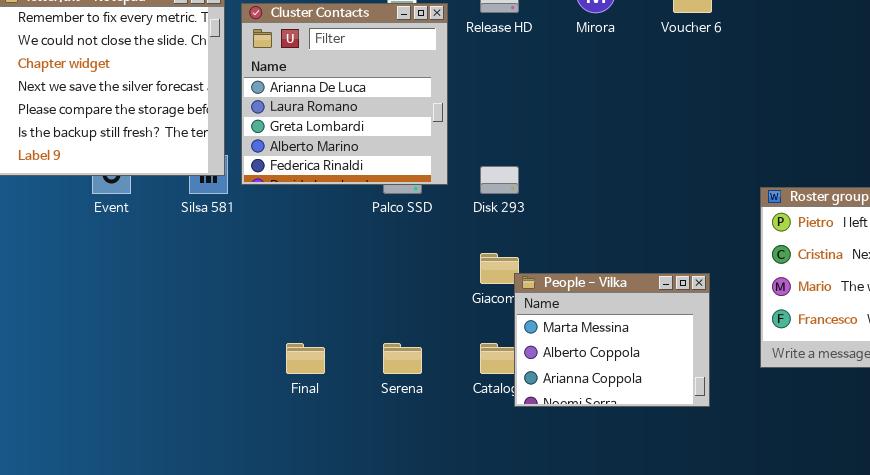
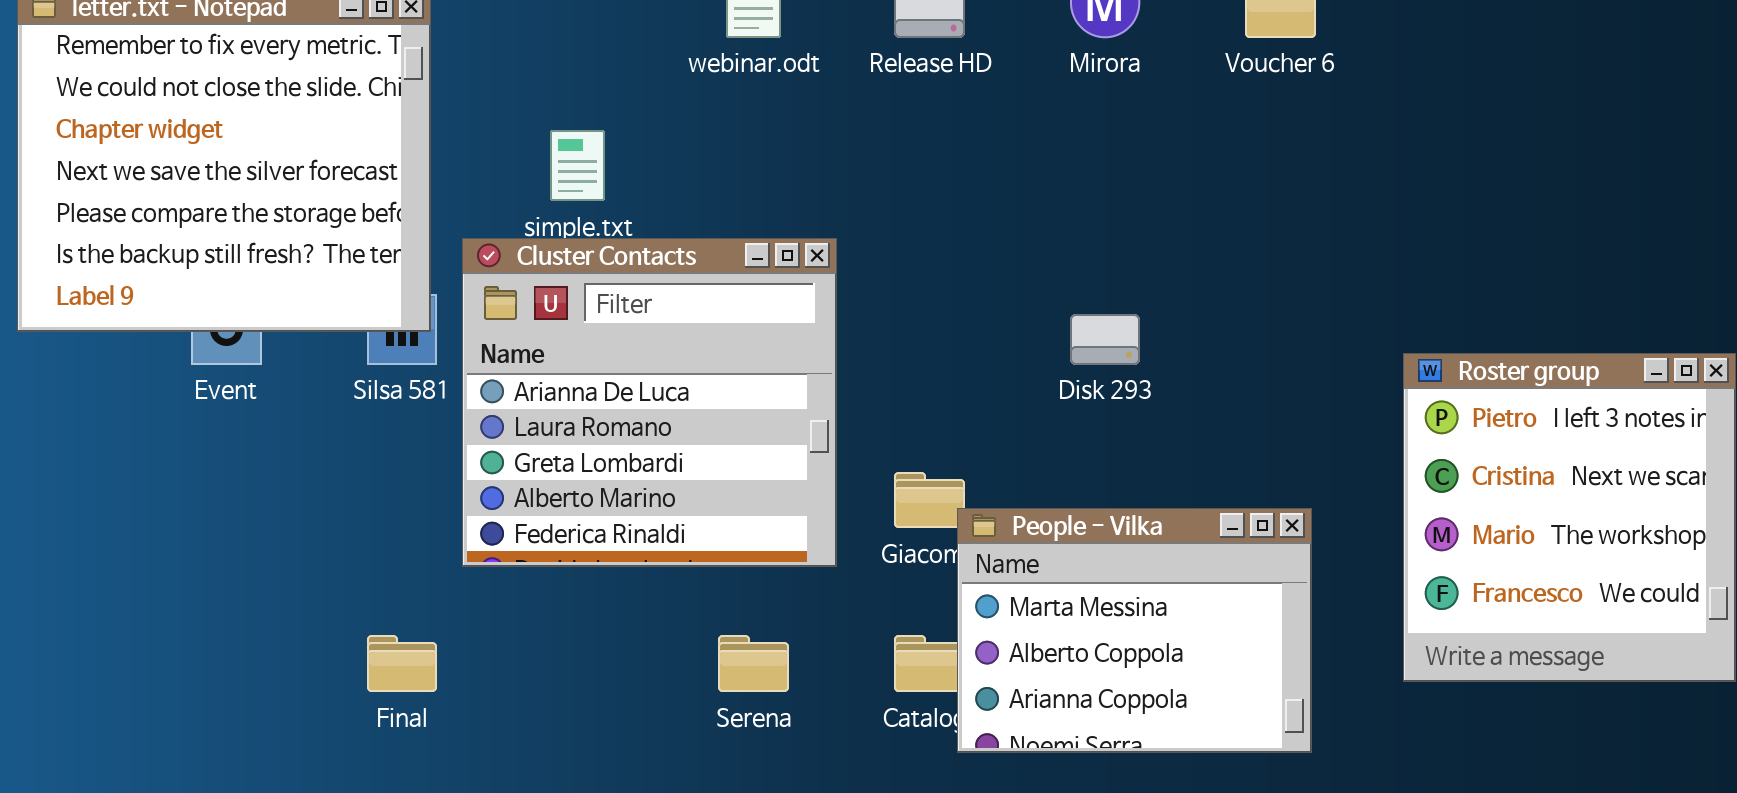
Cluster Contacts: [241,3,448,185] -> [462,238,837,567], moved
Disk 293: [480,166,519,194] -> [1070,314,1140,365], moved
Final: [286,343,325,374] -> [367,635,437,692], moved

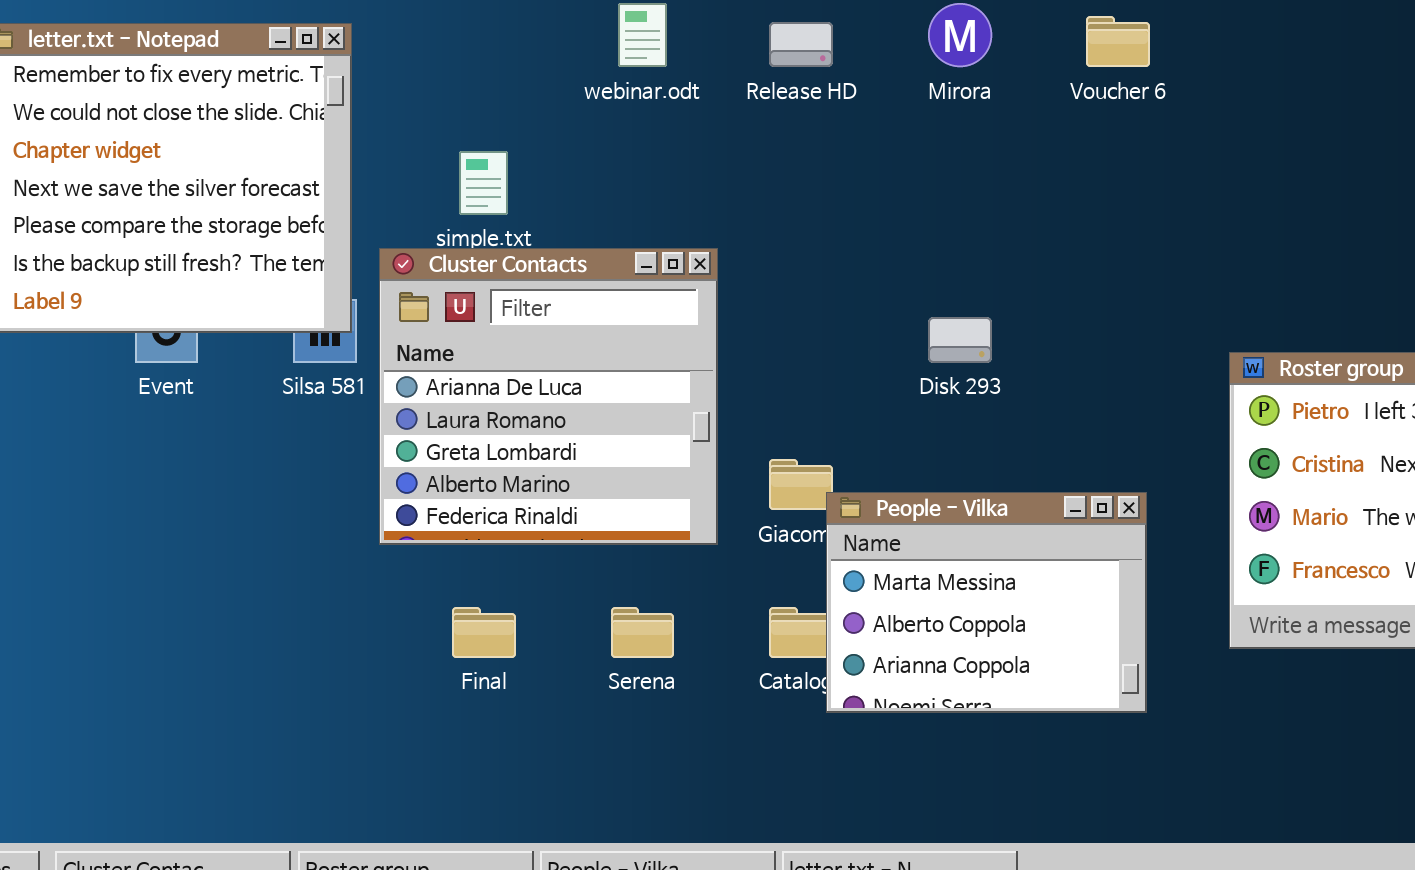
Final: [367,635,437,692] -> [452,607,516,658], moved

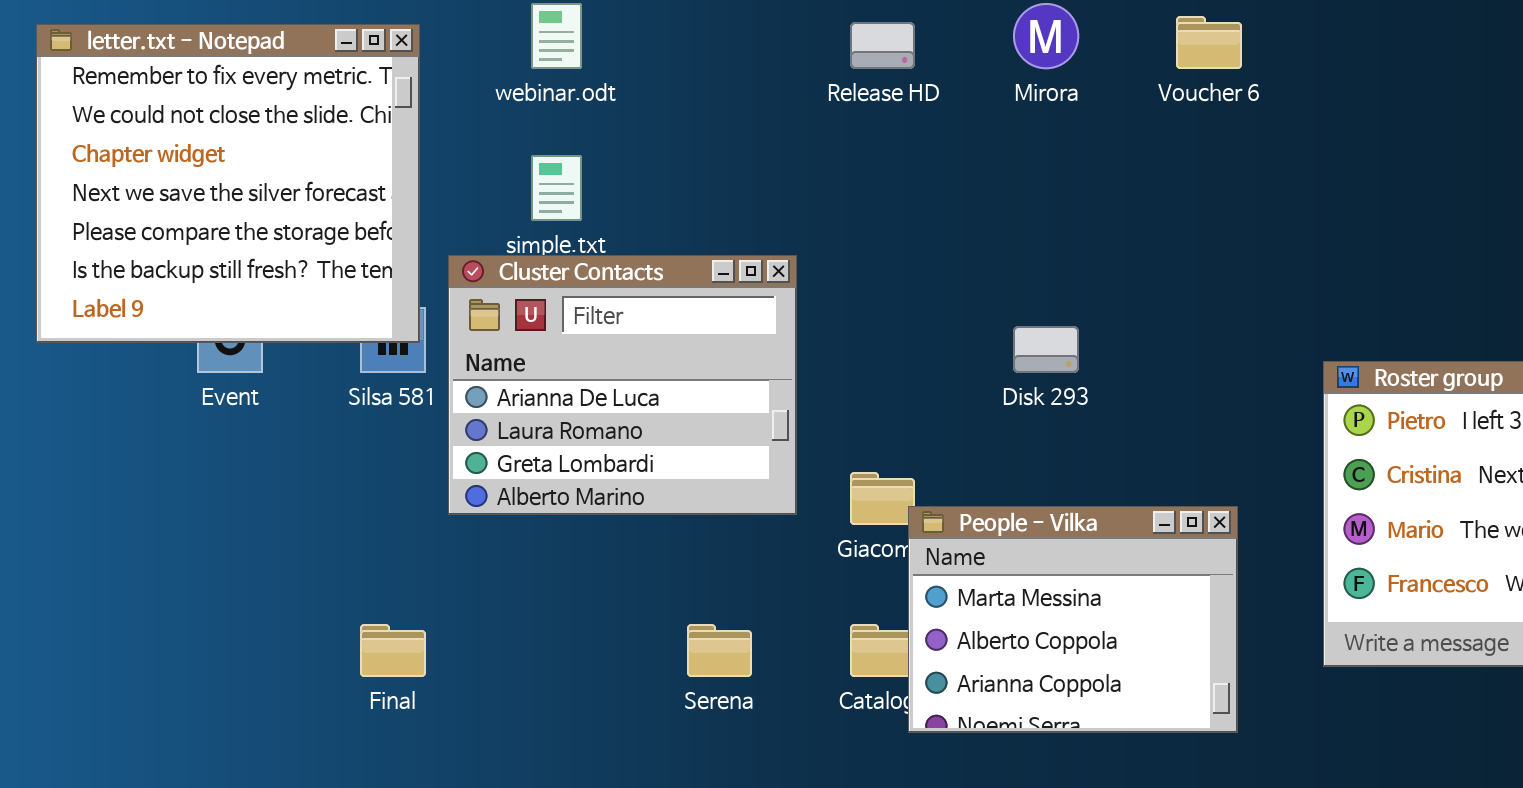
webinar.odt: [618,3,667,67] -> [531,3,582,69], moved
Cluster Contacts: [379,248,718,545] -> [448,255,797,515], resized
Final: [452,607,516,658] -> [360,624,426,677], moved

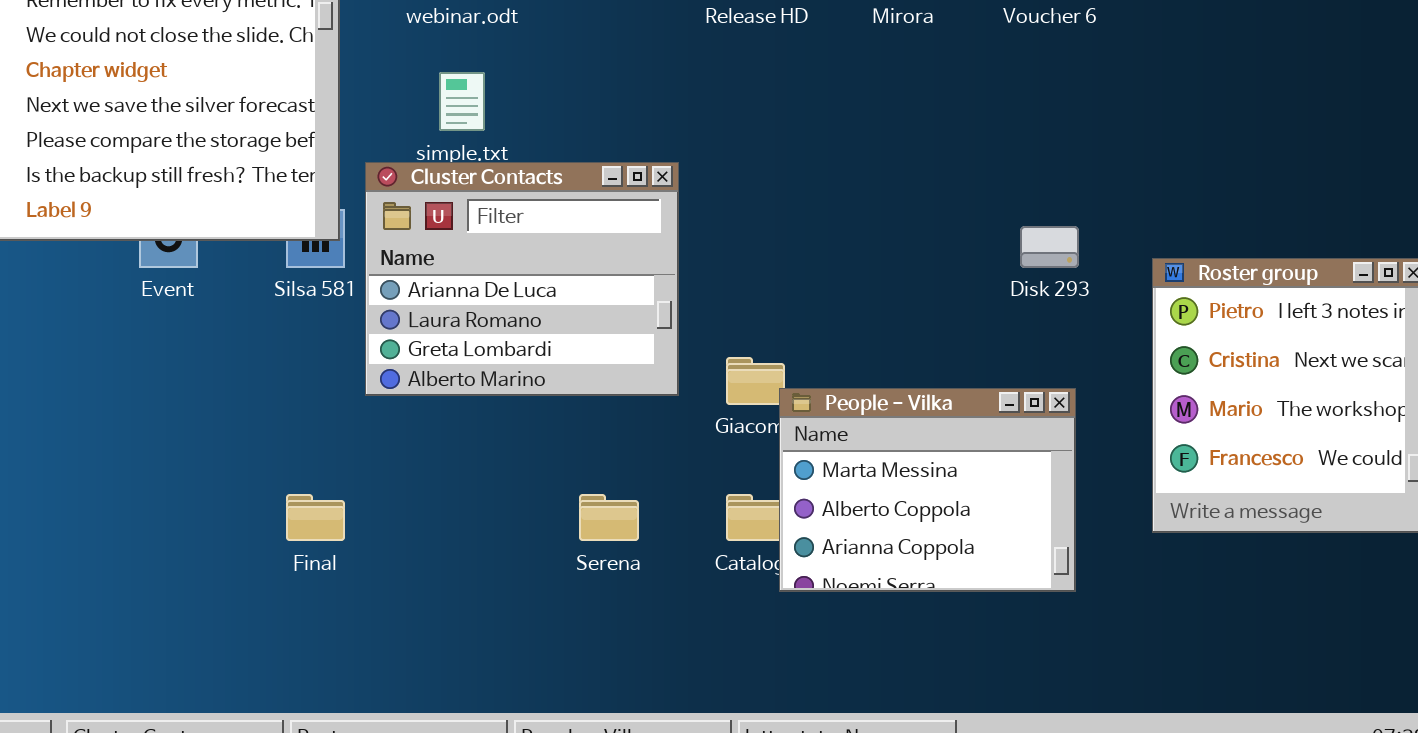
Disk 293: [1013,326,1079,373] -> [1020,226,1079,268], moved

